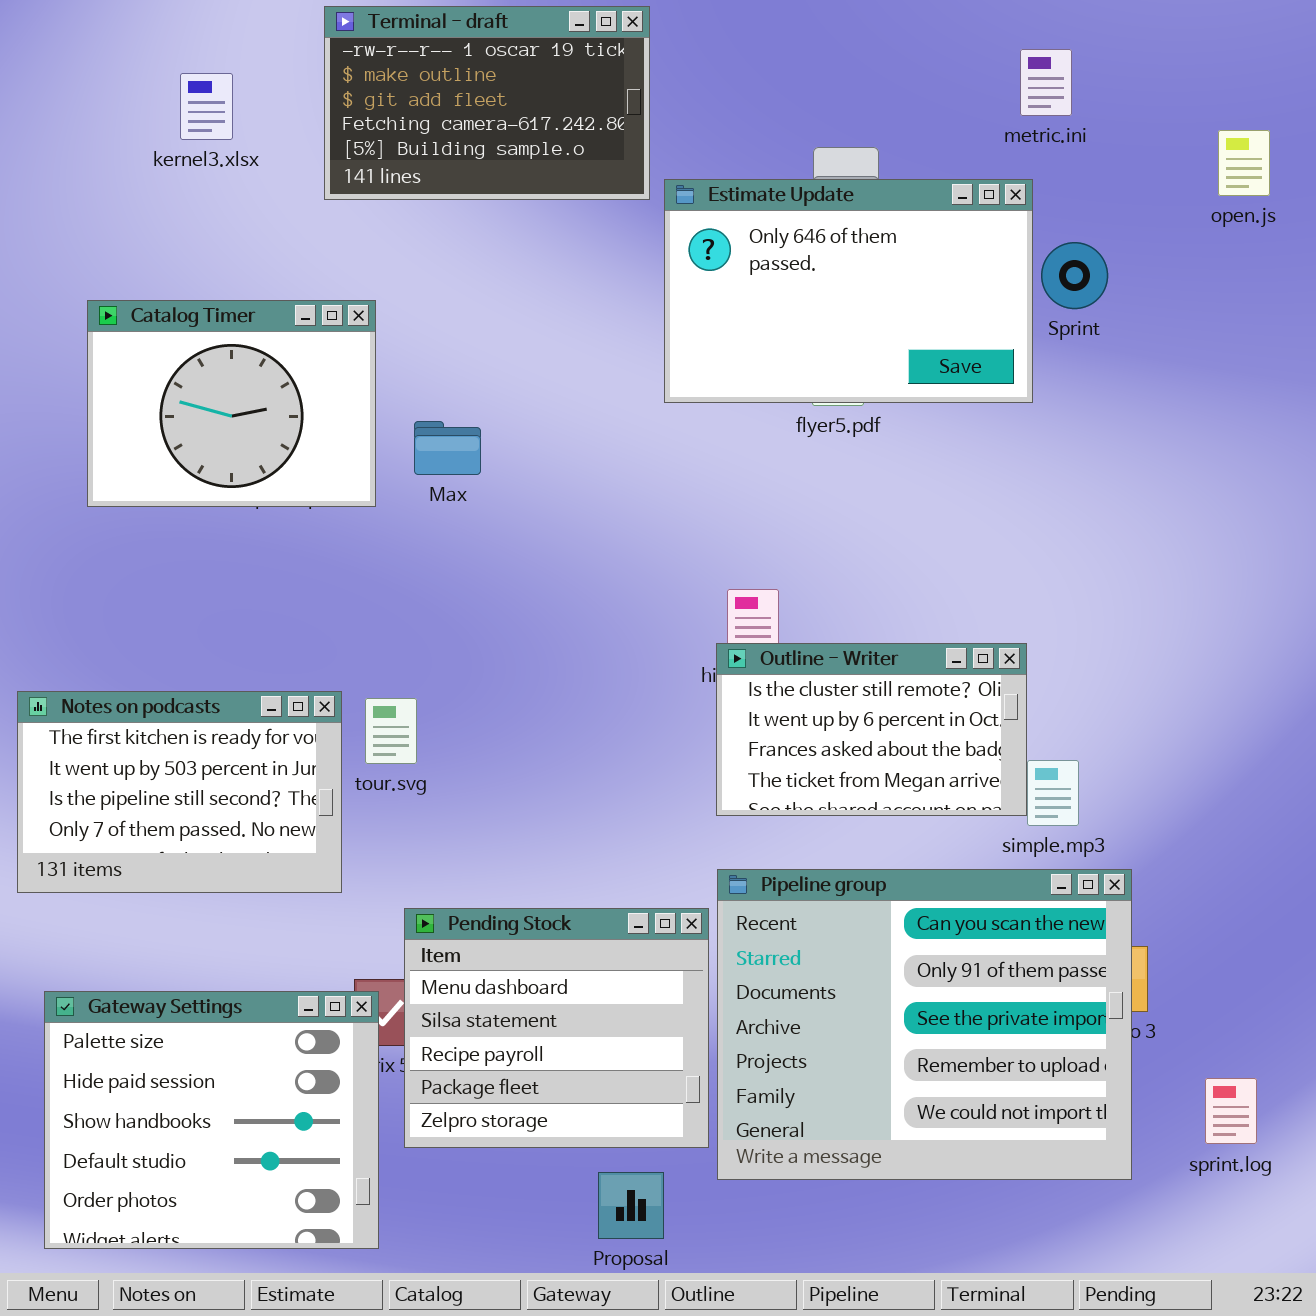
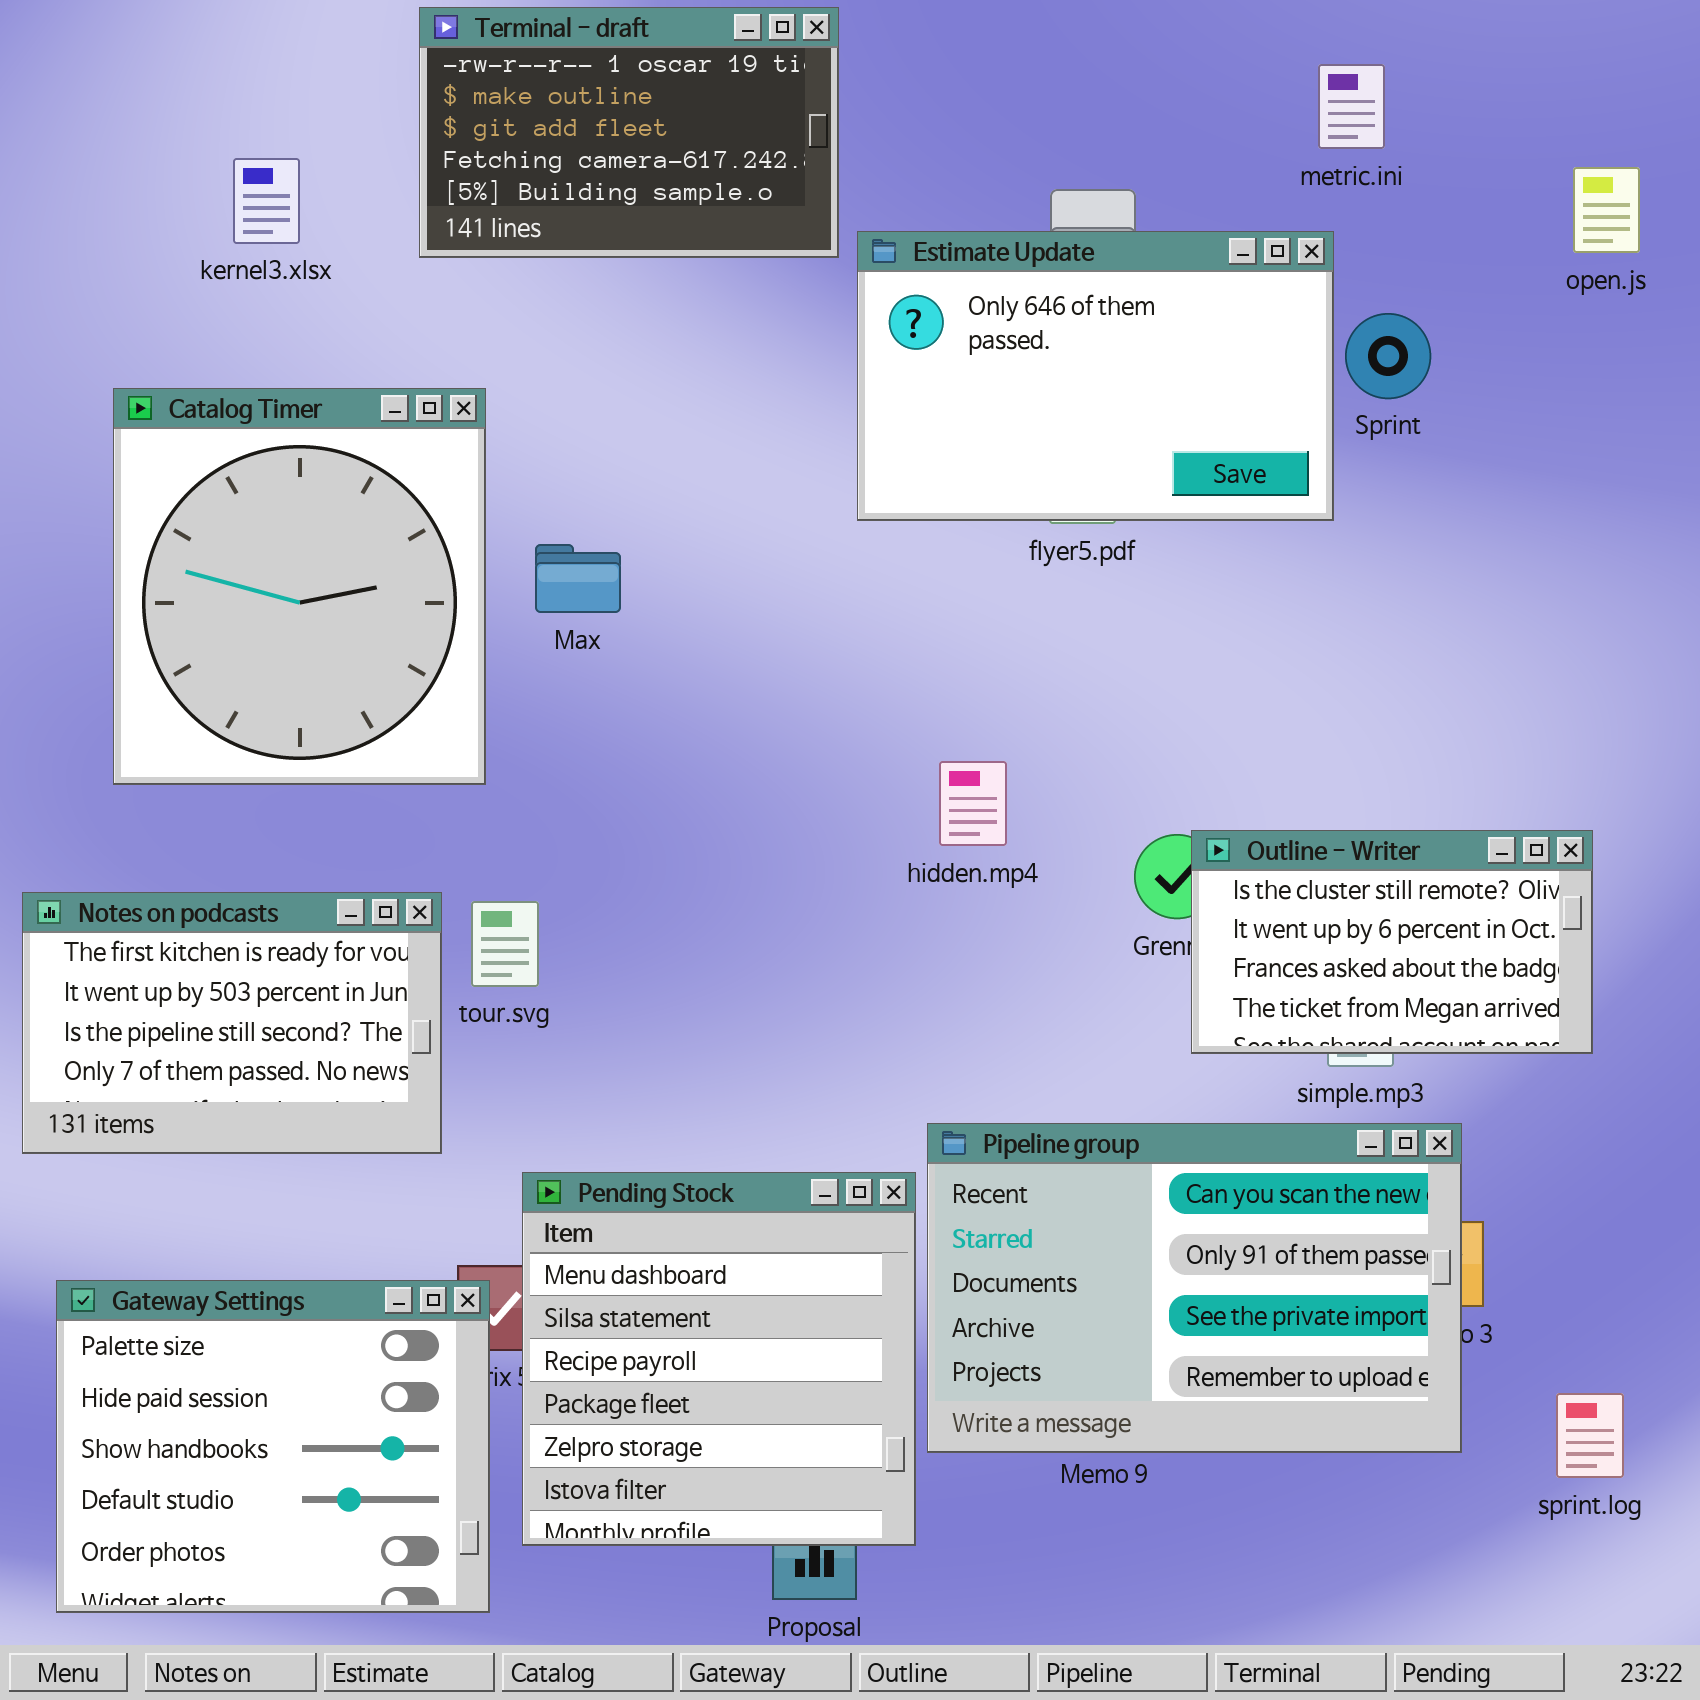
kernel3.xlsx: [180,73,233,140] -> [233,158,300,244], moved
Catalog Timer: [87,300,376,507] -> [113,388,486,785], resized
Outline - Writer: [716,643,1027,816] -> [1191,830,1593,1054], moved
Pipeline group: [717,869,1132,1180] -> [927,1123,1462,1453], resized
Pending Stock: [404,908,709,1148] -> [522,1172,916,1546], resized

